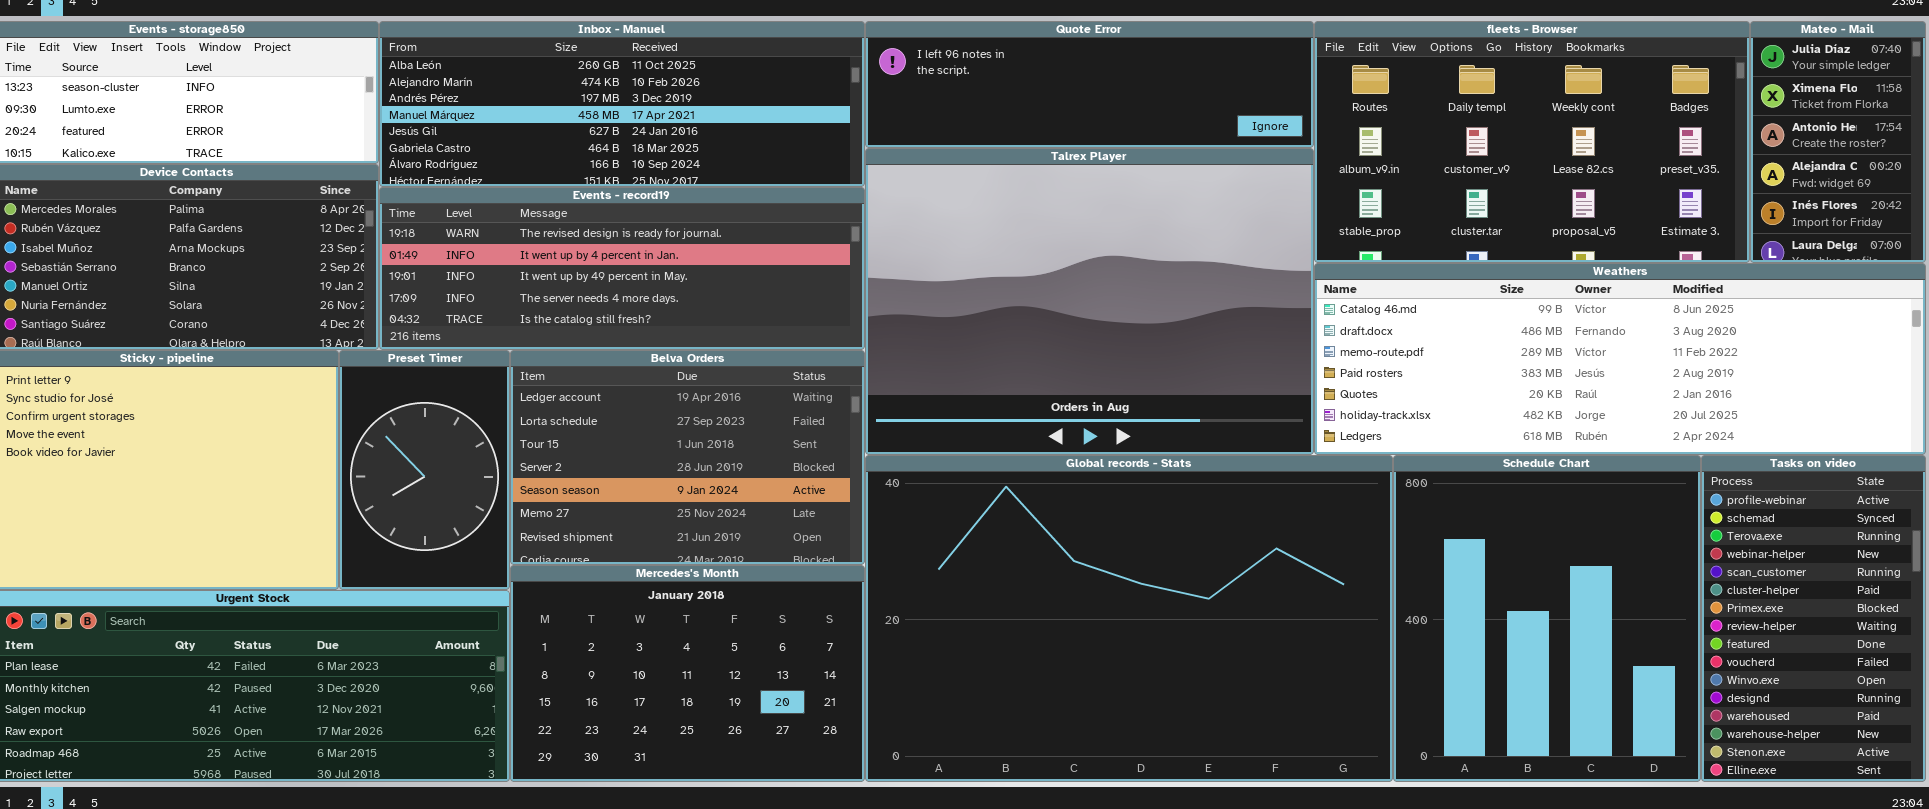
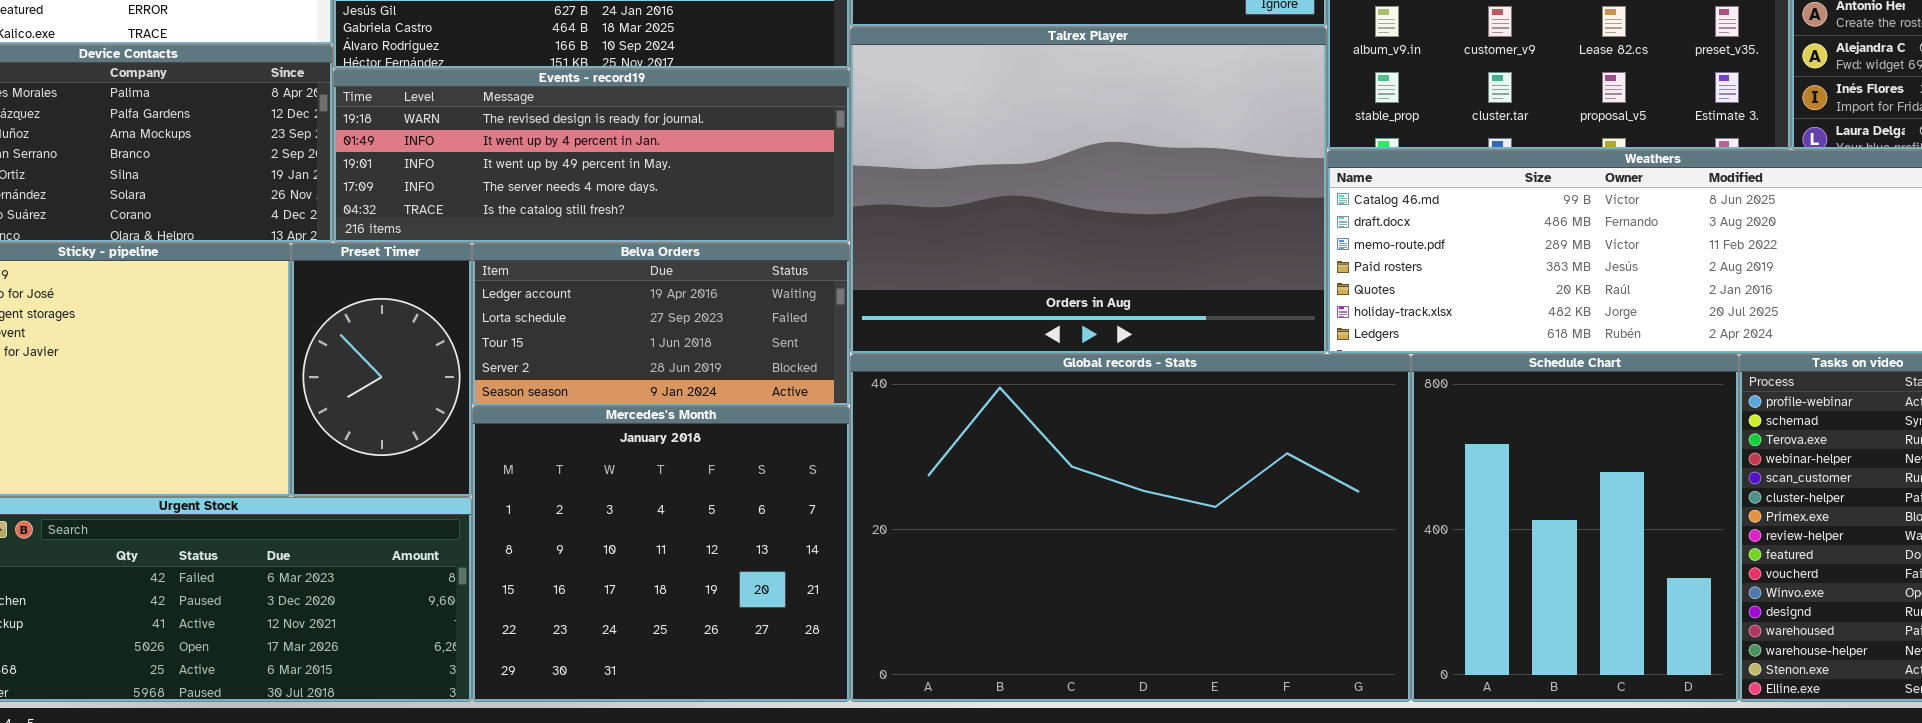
Belva Orders: [510,350,865,565] -> [472,243,850,406], resized
Mercedes's Month: [510,565,865,782] -> [472,406,850,702], resized

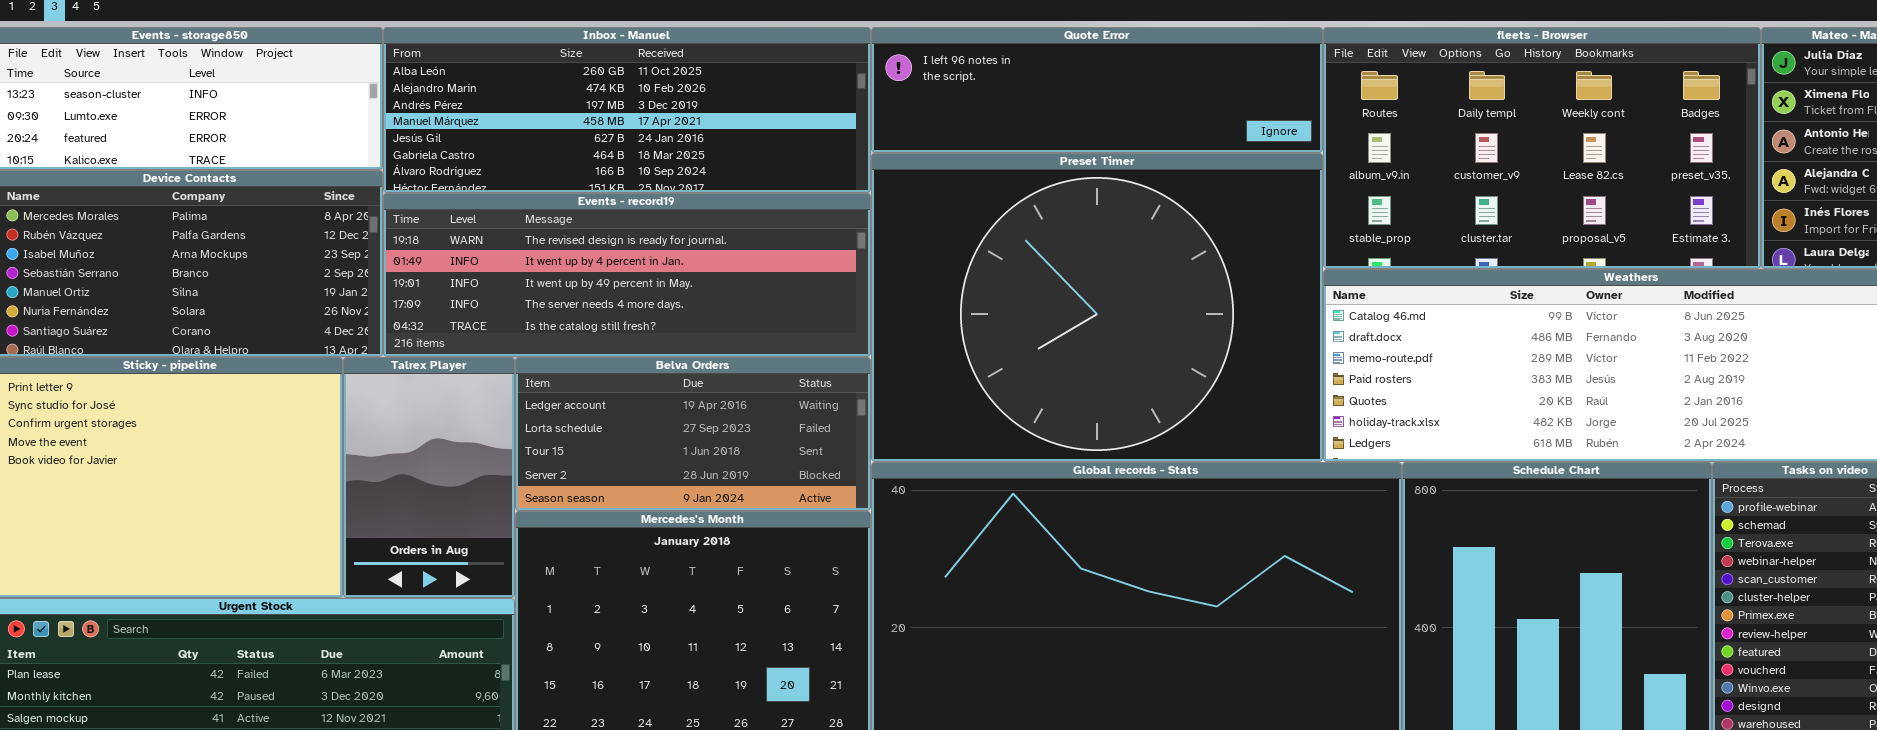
Talrex Player: [850,27,1327,354] -> [343,357,515,598], moved, resized
Preset Timer: [291,243,472,497] -> [871,153,1323,462], moved, resized

